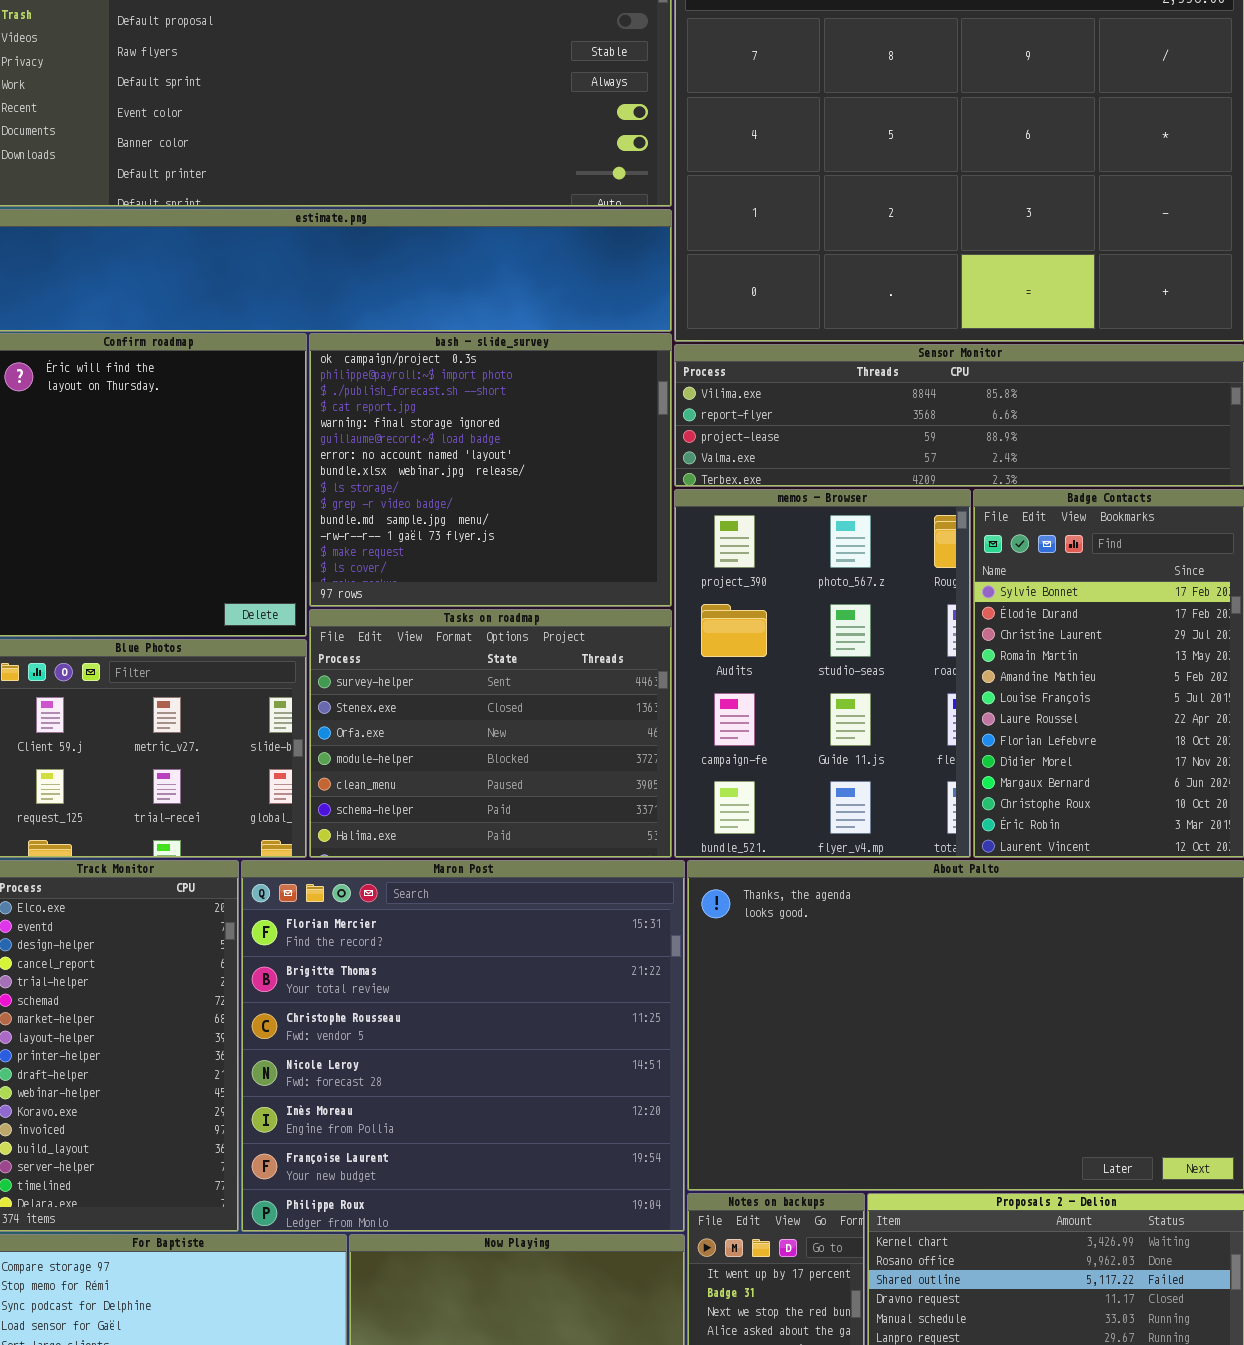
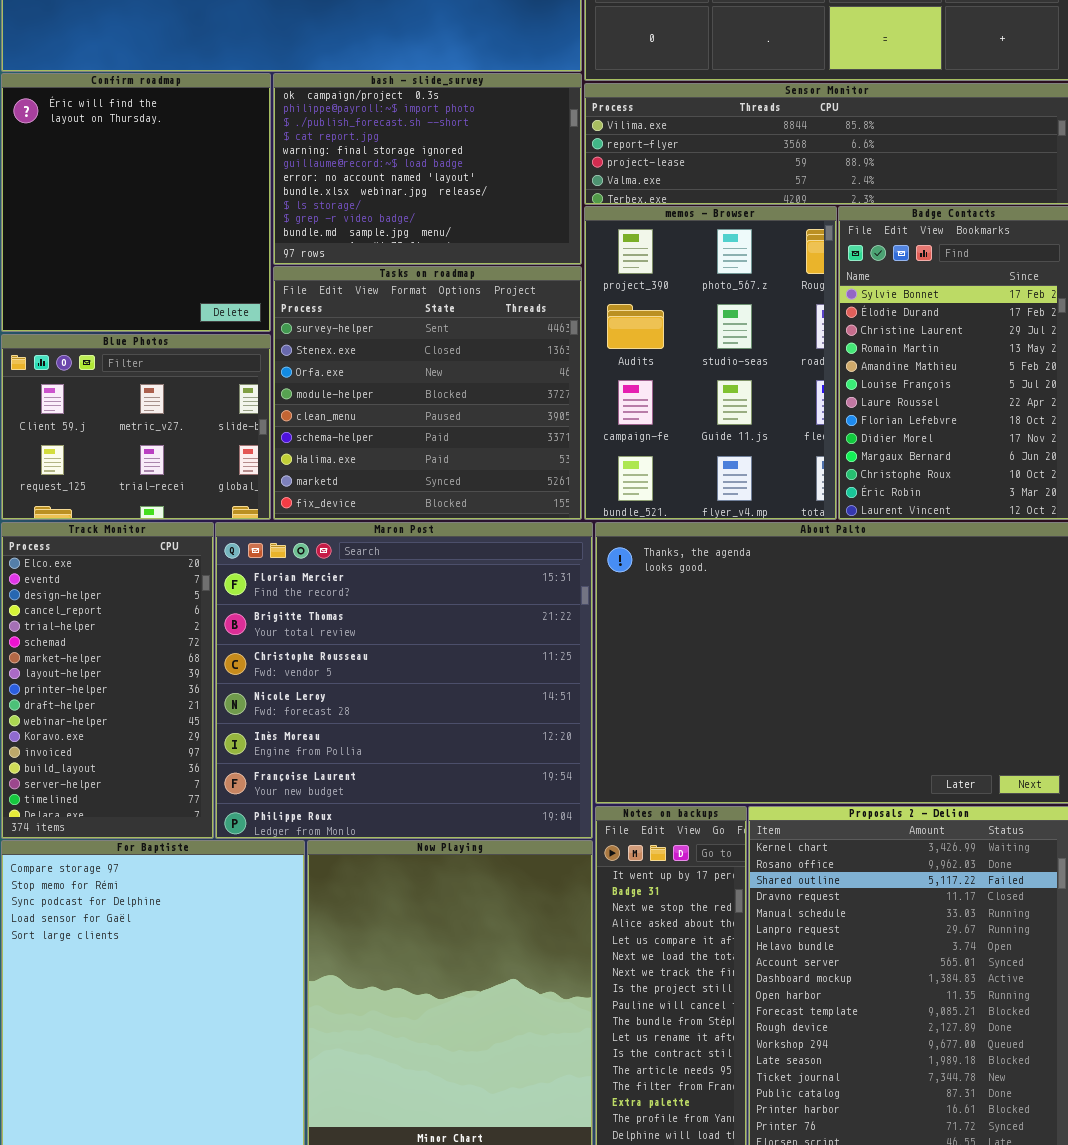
bash - slide_survey: [309,333,672,607] -> [273,73,582,265], resized
Tasks on roadmap: [309,609,672,858] -> [273,266,582,520], resized

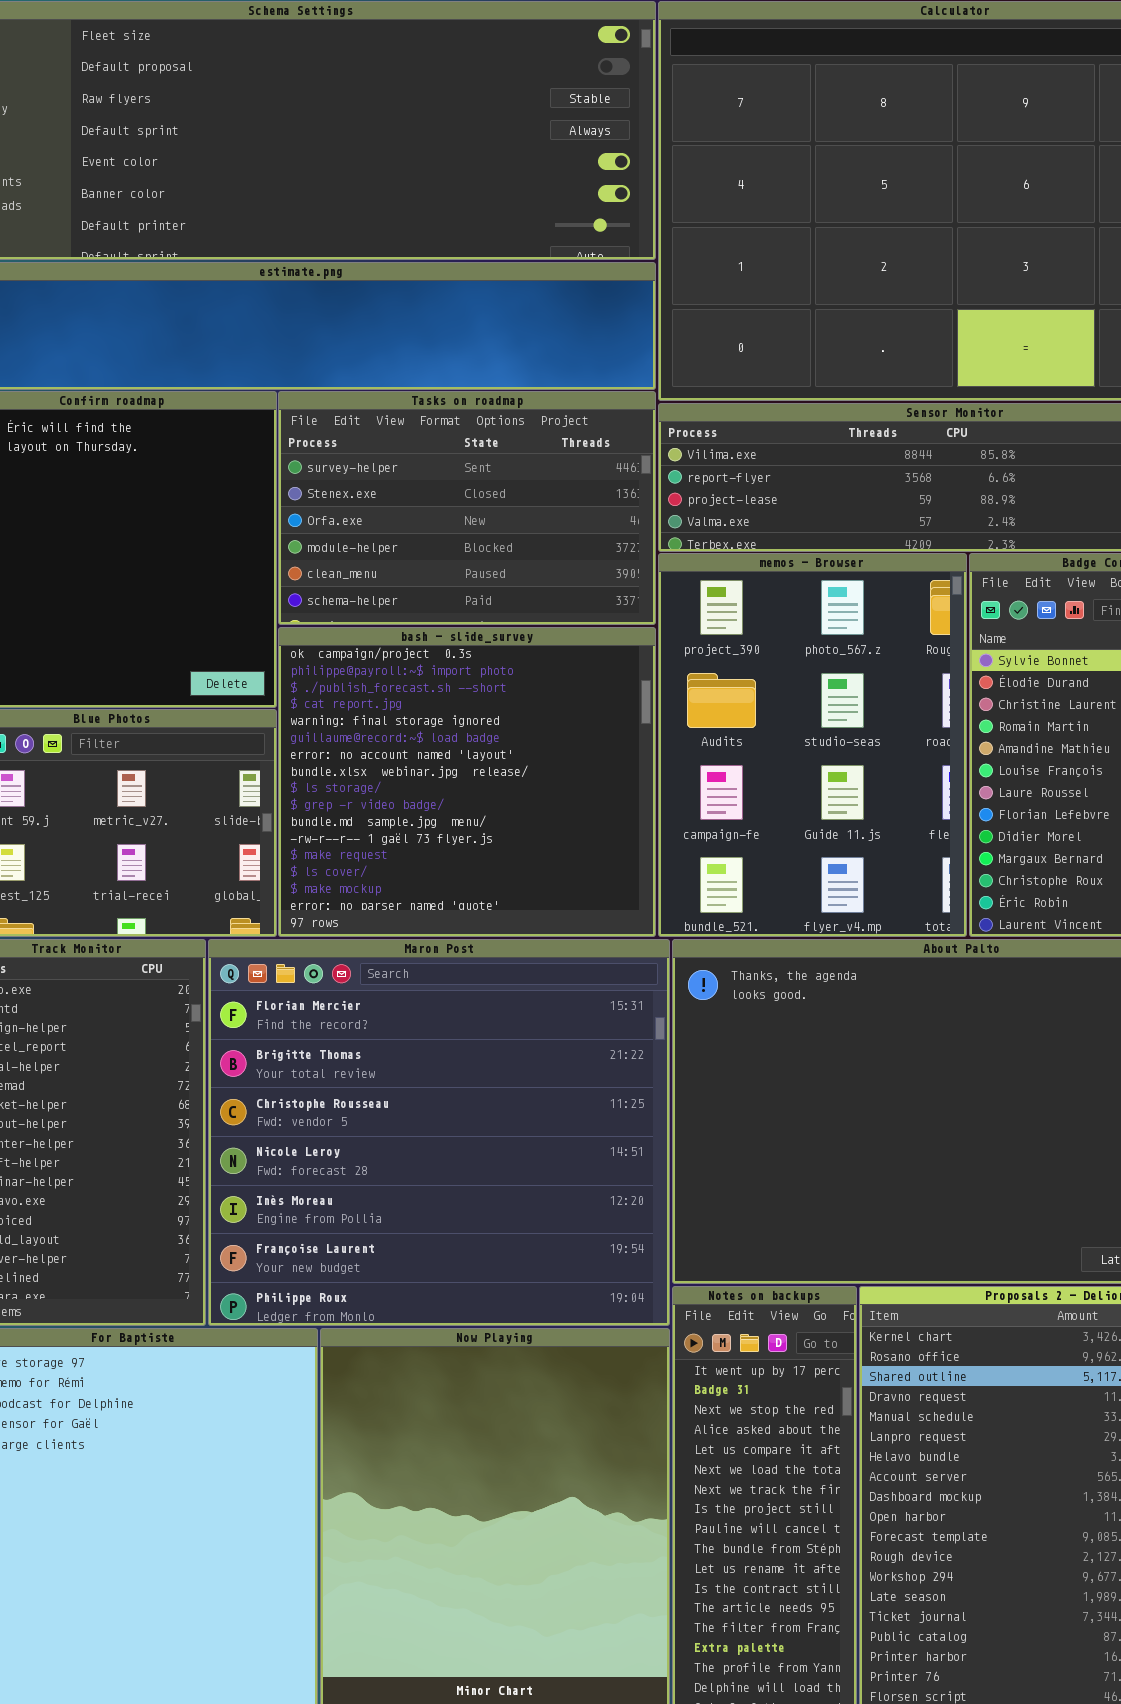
bash - slide_survey: [273,73,582,265] -> [278,627,656,937], moved, resized
Tasks on roadmap: [273,266,582,520] -> [278,391,656,625], moved, resized

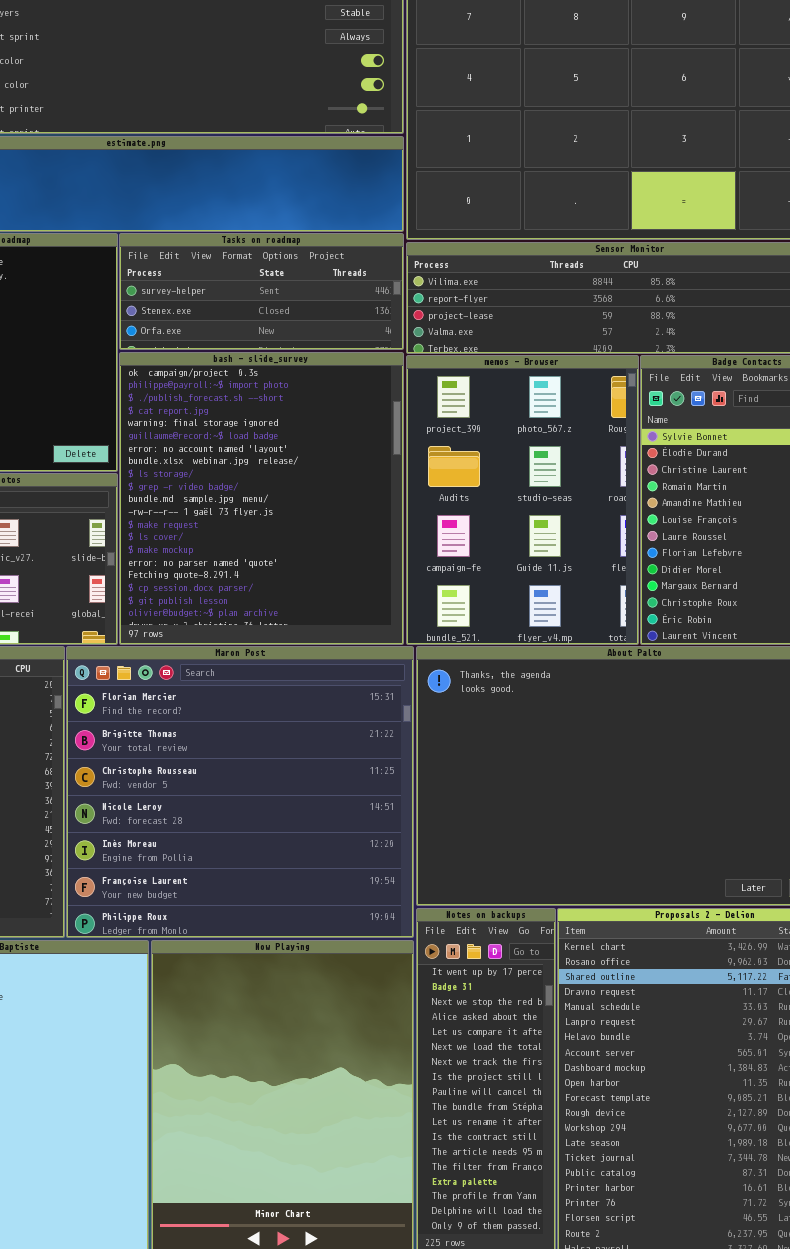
Tasks on roadmap: [278,391,656,625] -> [119,233,404,350], resized
bash - slide_survey: [278,627,656,937] -> [119,352,404,645], resized

